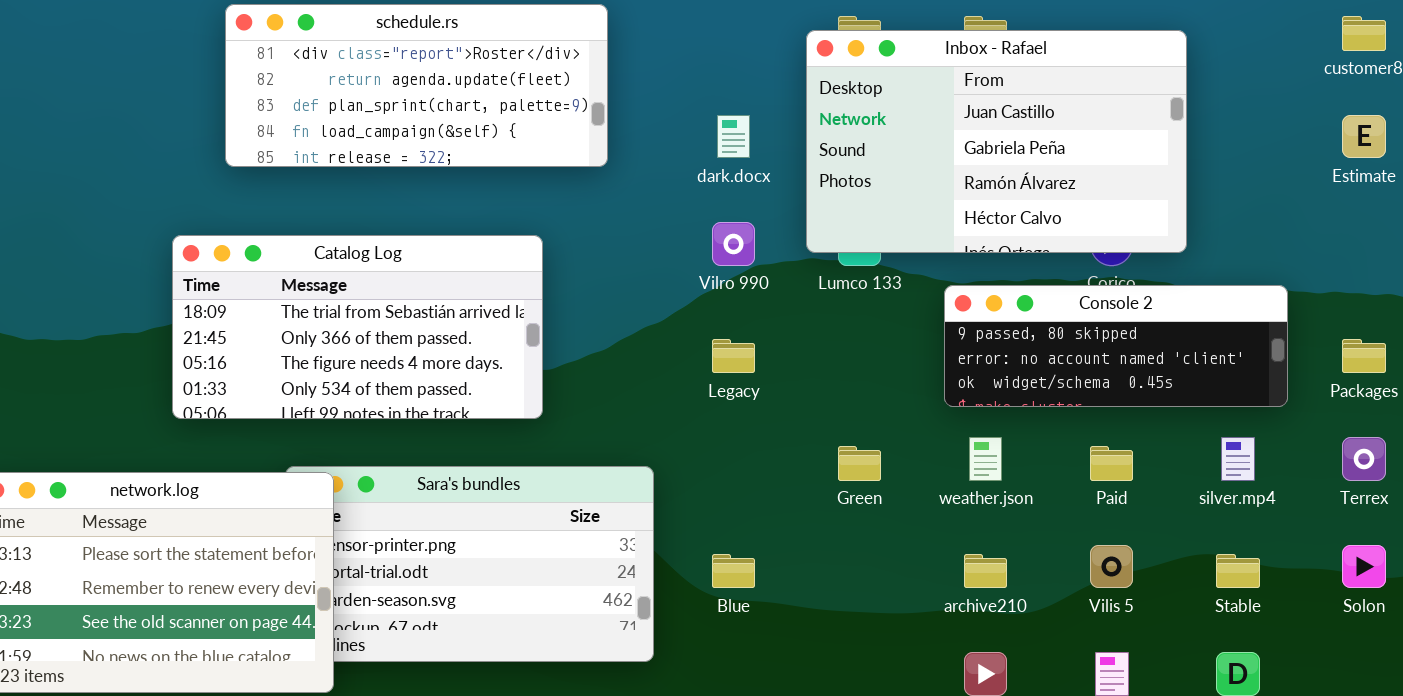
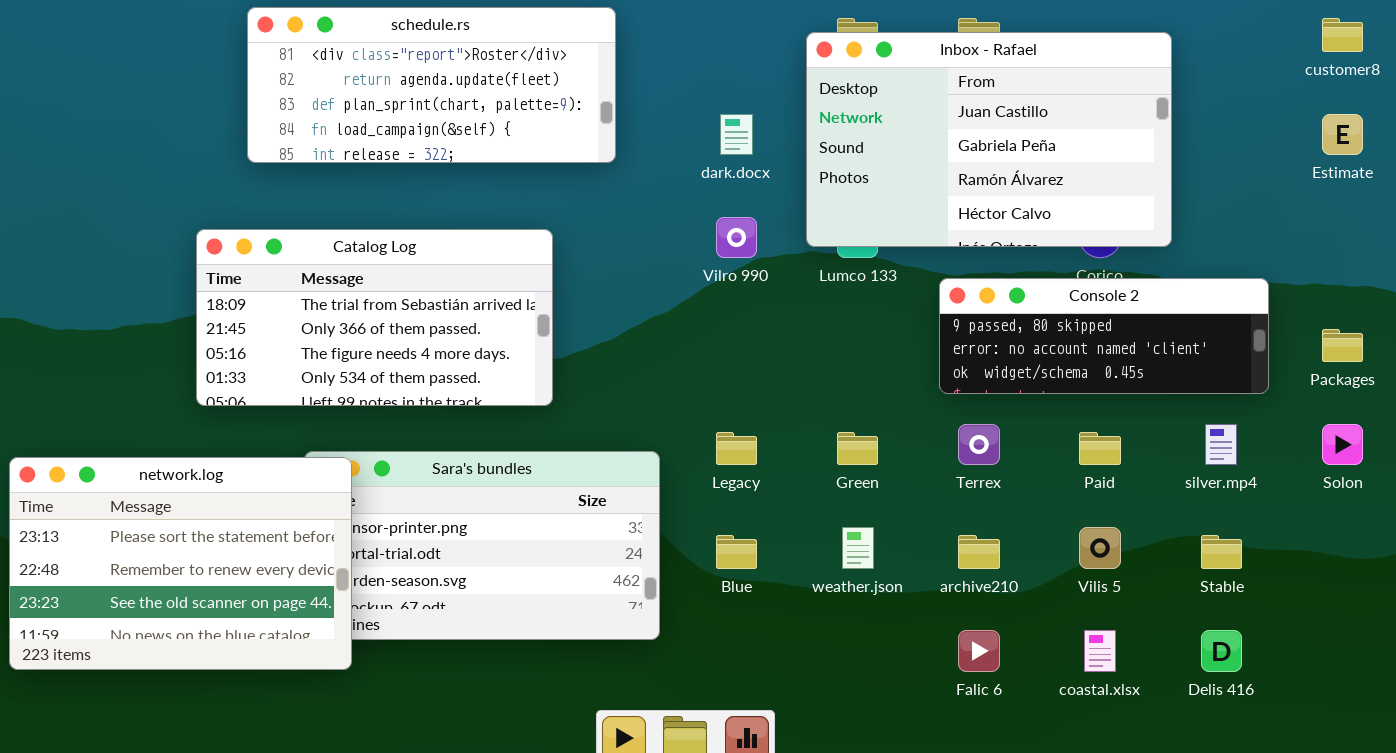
Legacy: [712,339,755,373] -> [716,432,757,465], moved
weather.json: [969,437,1002,481] -> [842,527,874,569], moved
Terrex: [1342,437,1386,481] -> [958,424,1000,465], moved
Solon: [1342,545,1386,588] -> [1322,424,1363,465], moved

